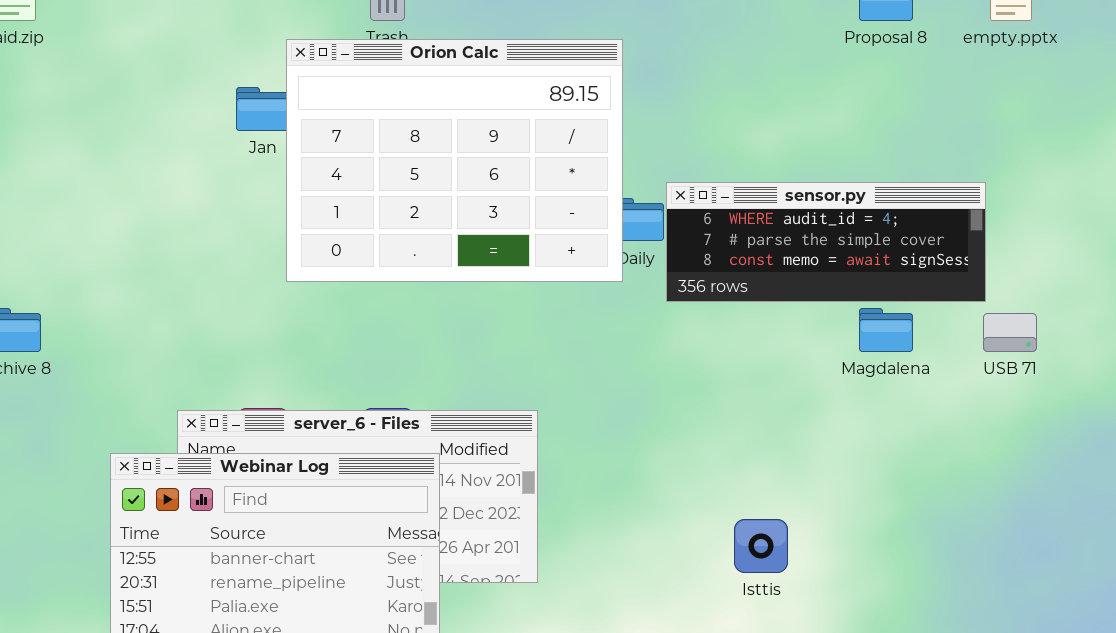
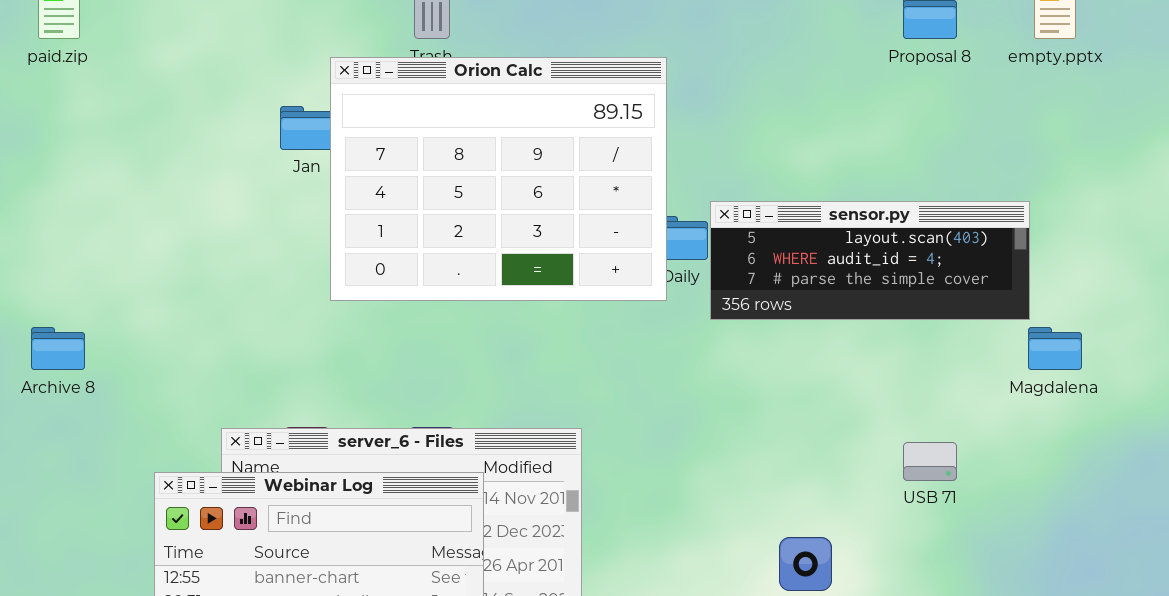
sensor.py: [666,182,986,302] -> [710,201,1030,320], scrolled up 1 row
Magdalena: [859,308,913,352] -> [1028,327,1082,370], moved
USB 71: [983,313,1037,352] -> [903,442,957,481], moved

